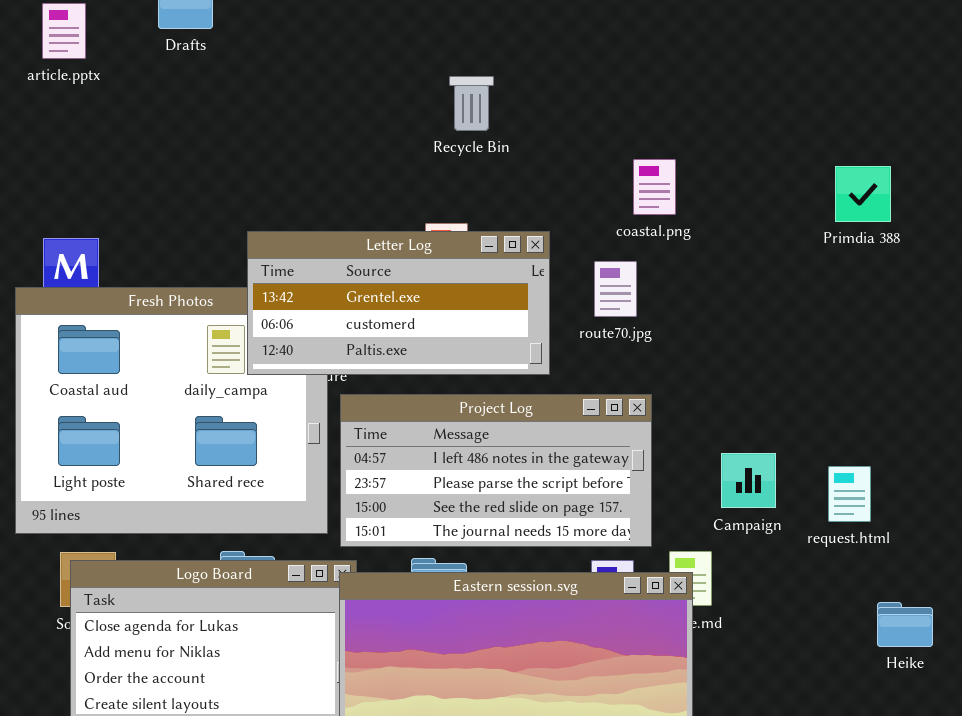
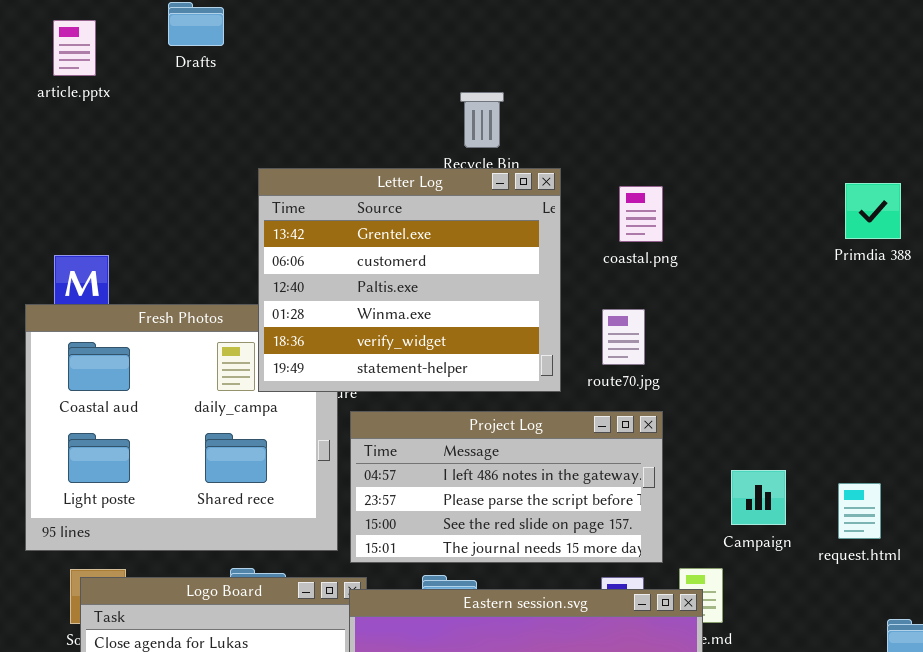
coastal.png: [633,159,676,215] -> [619,186,663,242], moved
Letter Log: [247,231,550,375] -> [258,168,561,392], resized
route70.jpg: [594,261,637,317] -> [602,309,645,365], moved

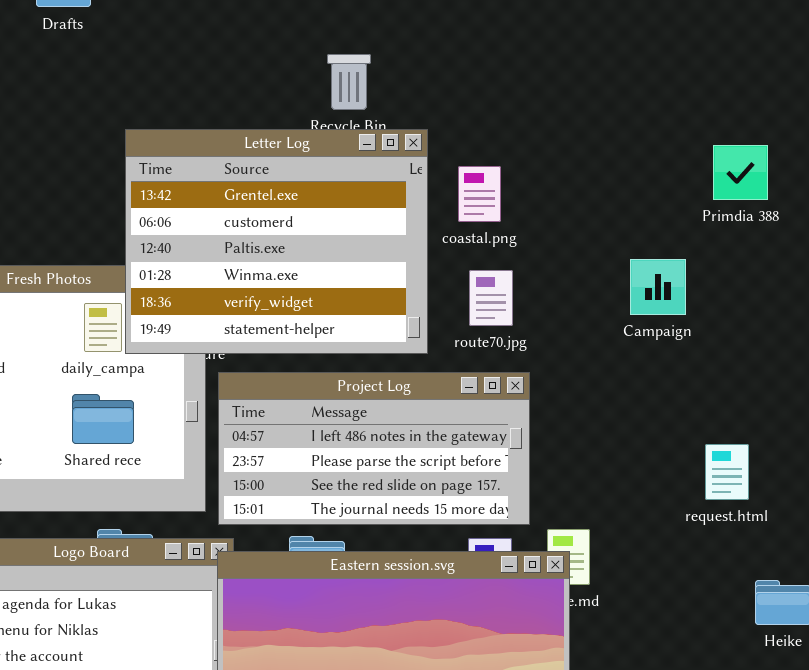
coastal.png: [619,186,663,242] -> [458,166,501,222], moved
Campaign: [731,470,786,525] -> [630,259,686,315], moved

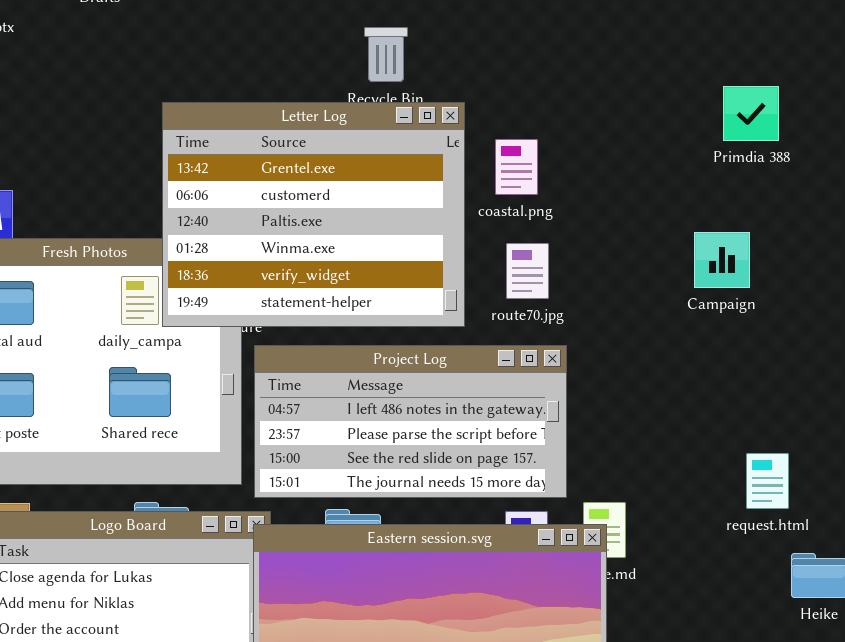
Primdia 388: [713,145,768,200] -> [723,86,779,141], moved
Campaign: [630,259,686,315] -> [694,232,750,288], moved
request.html: [705,444,749,500] -> [746,453,789,509], moved

